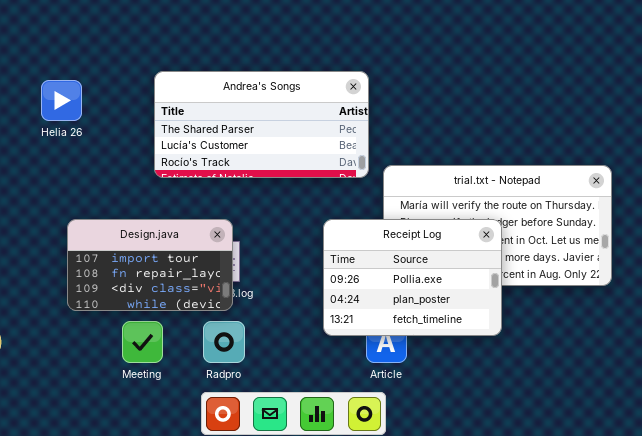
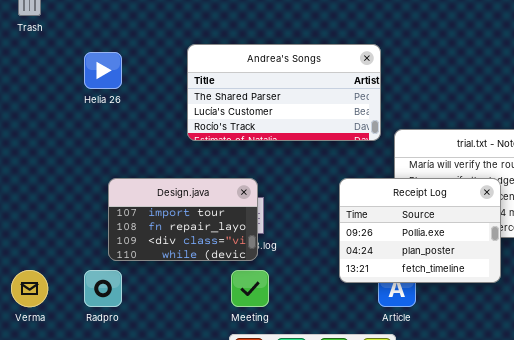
Meeting: [122,321,163,363] -> [231,270,269,307], moved
Radpro: [203,321,245,363] -> [84,270,122,307], moved

